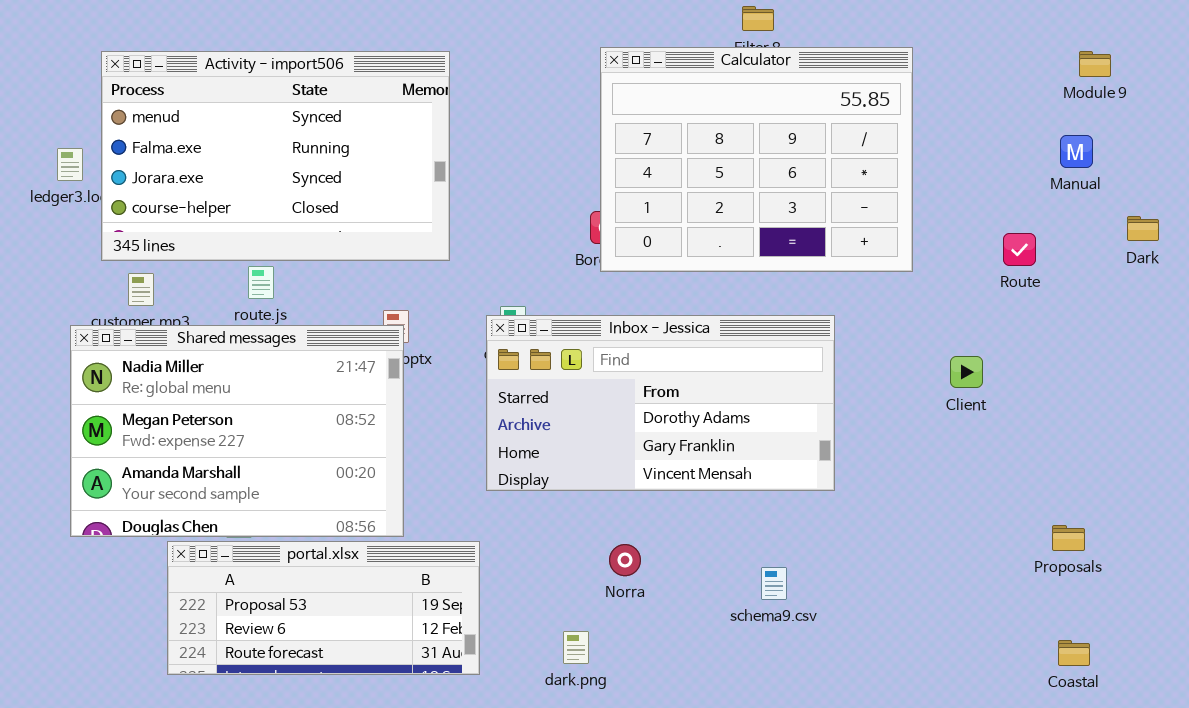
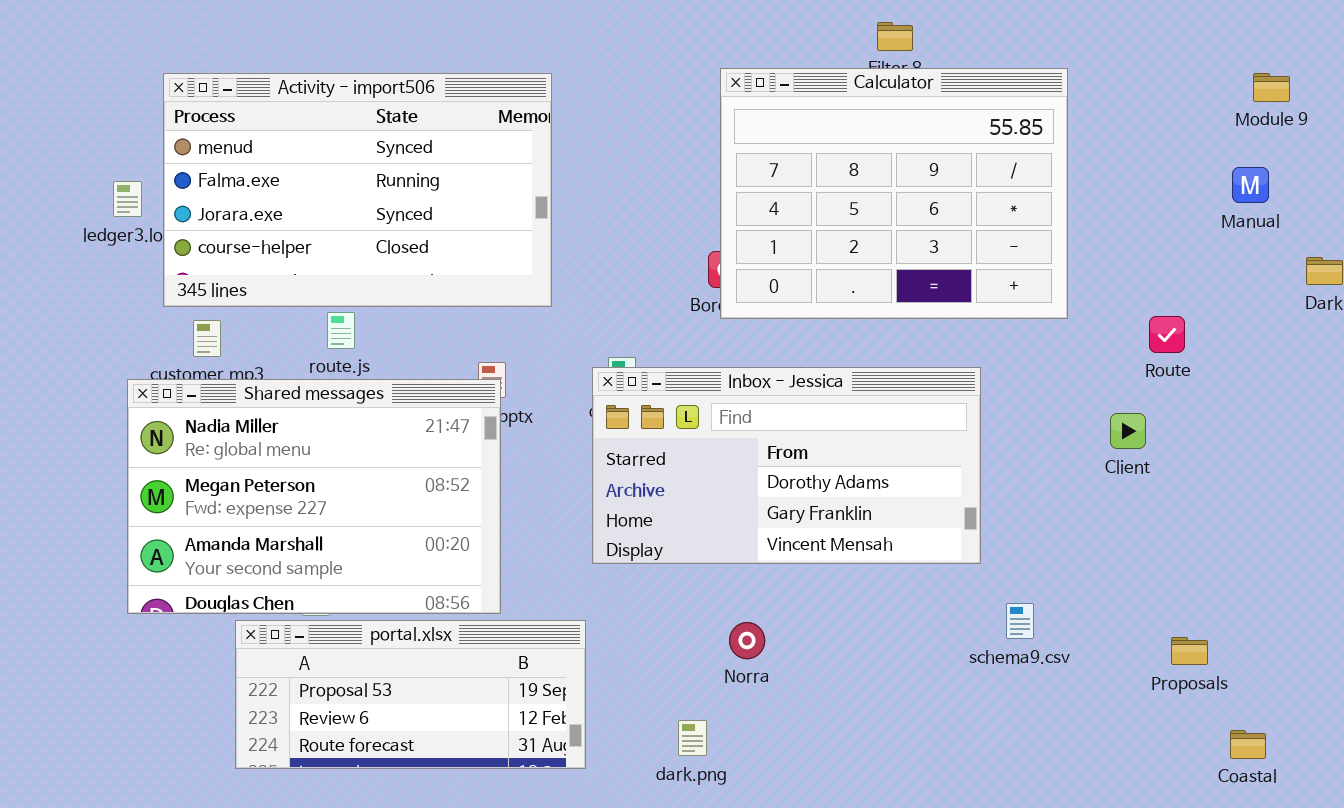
Route: [1003,233,1036,266] -> [1149,316,1185,353], moved
Proposals: [1052,525,1085,551] -> [1171,637,1208,665], moved
schema9.csv: [761,567,787,600] -> [1006,603,1034,639], moved

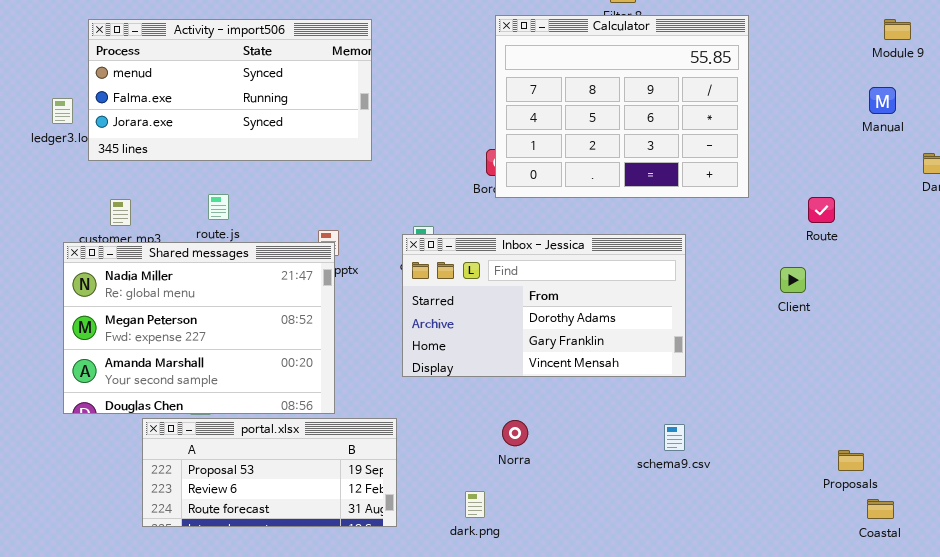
Activity - import506: [163,73,552,307] -> [88,19,372,161], resized
schema9.csv: [1006,603,1034,639] -> [664,424,685,451], moved
Proposals: [1171,637,1208,665] -> [838,450,864,471], moved

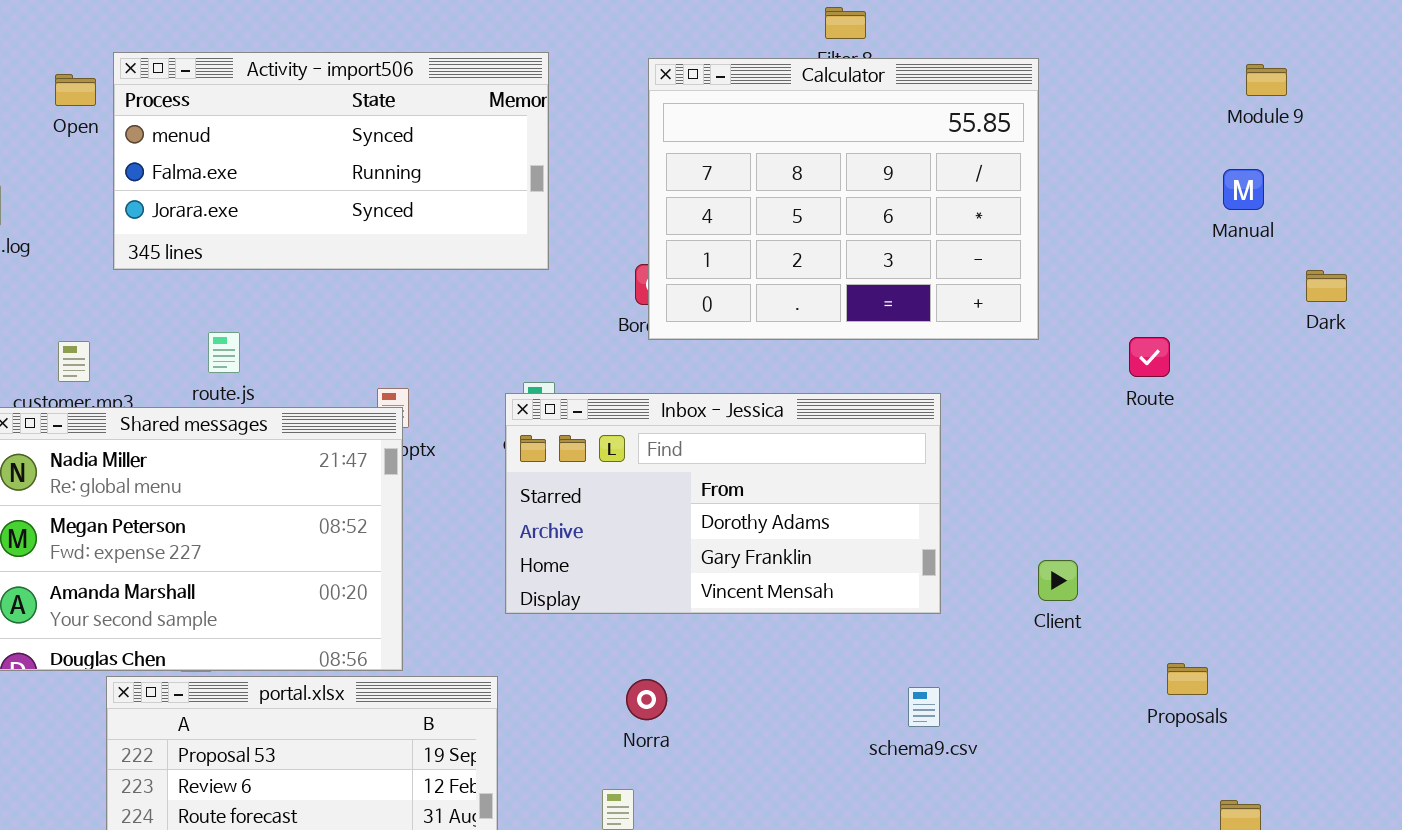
Activity - import506: [88,19,372,161] -> [113,52,549,270], moved
Client: [780,267,806,293] -> [1038,560,1078,601], moved
Norra: [502,420,528,446] -> [626,679,667,720], moved
Proposals: [838,450,864,471] -> [1167,663,1208,695], moved

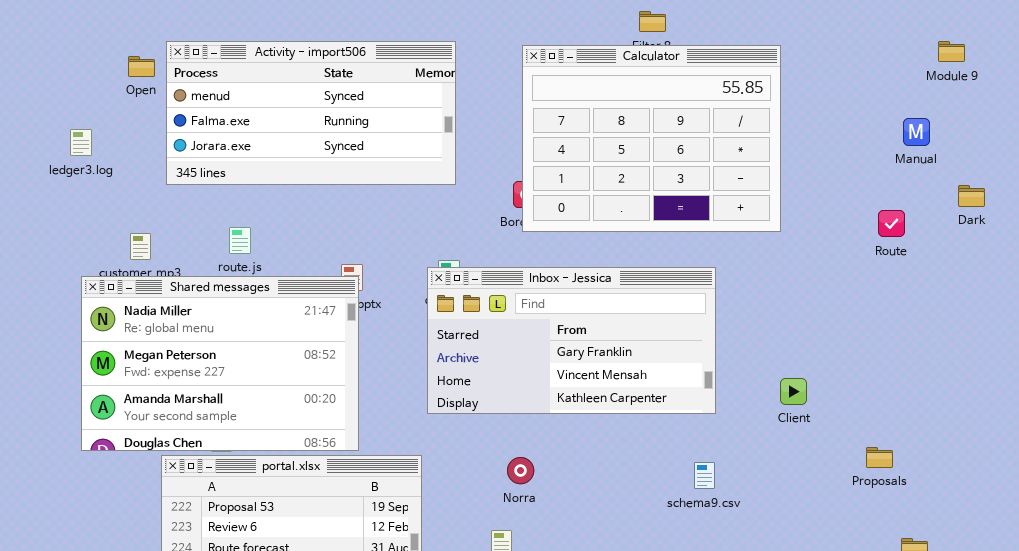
Module 9: [1246,64,1287,96] -> [938,41,965,62], moved
Route: [1129,337,1170,377] -> [878,210,905,237], moved
Inbox - Jessica: [505,393,941,614] -> [427,267,716,414], scrolled down 1 row

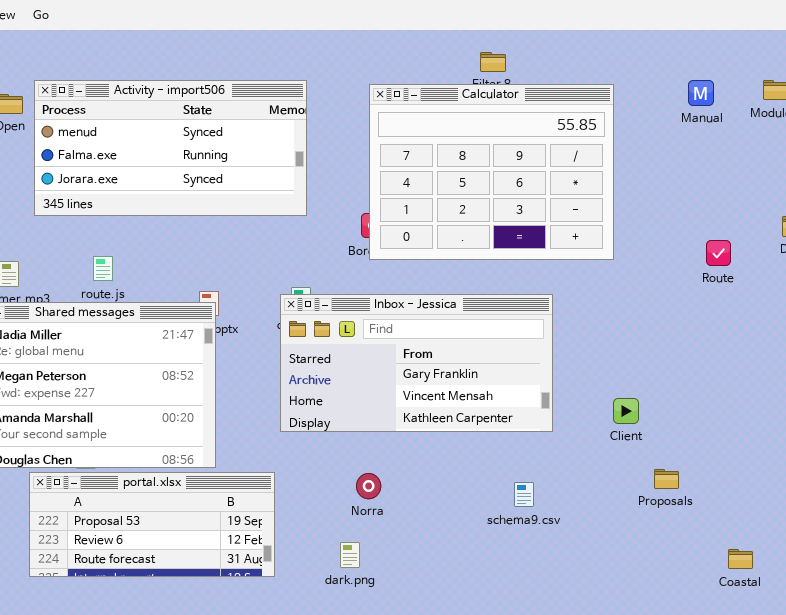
Manual: [903,118,930,146] -> [688,80,714,106], moved
Proposals: [866,447,893,468] -> [654,469,679,489], moved
schema9.csv: [694,462,715,489] -> [514,482,534,507], moved

